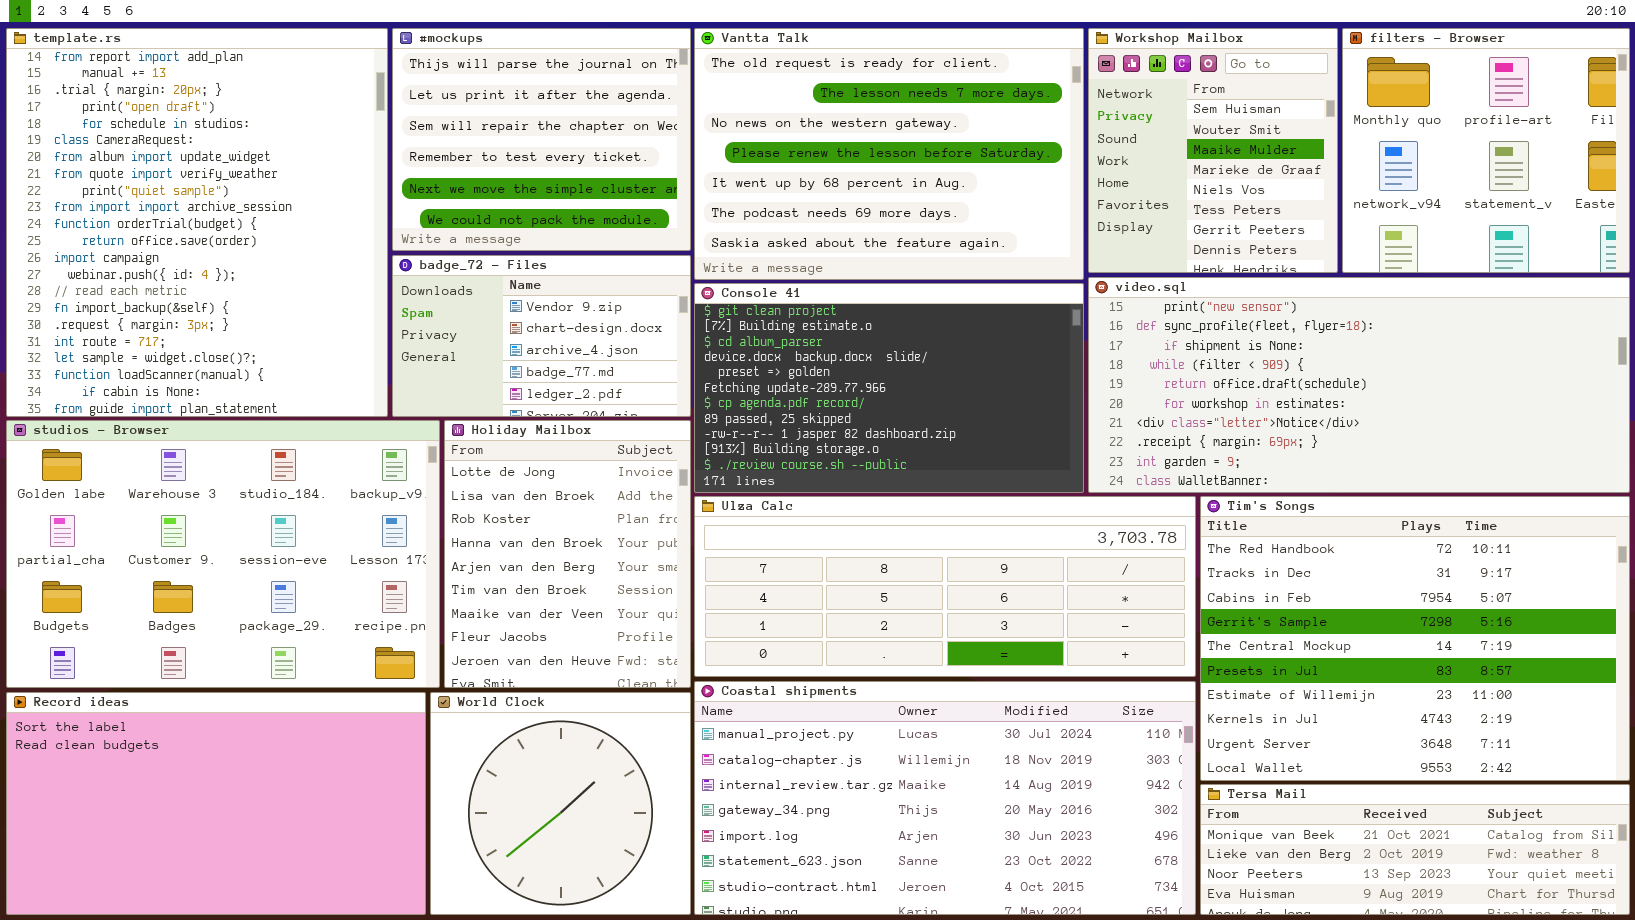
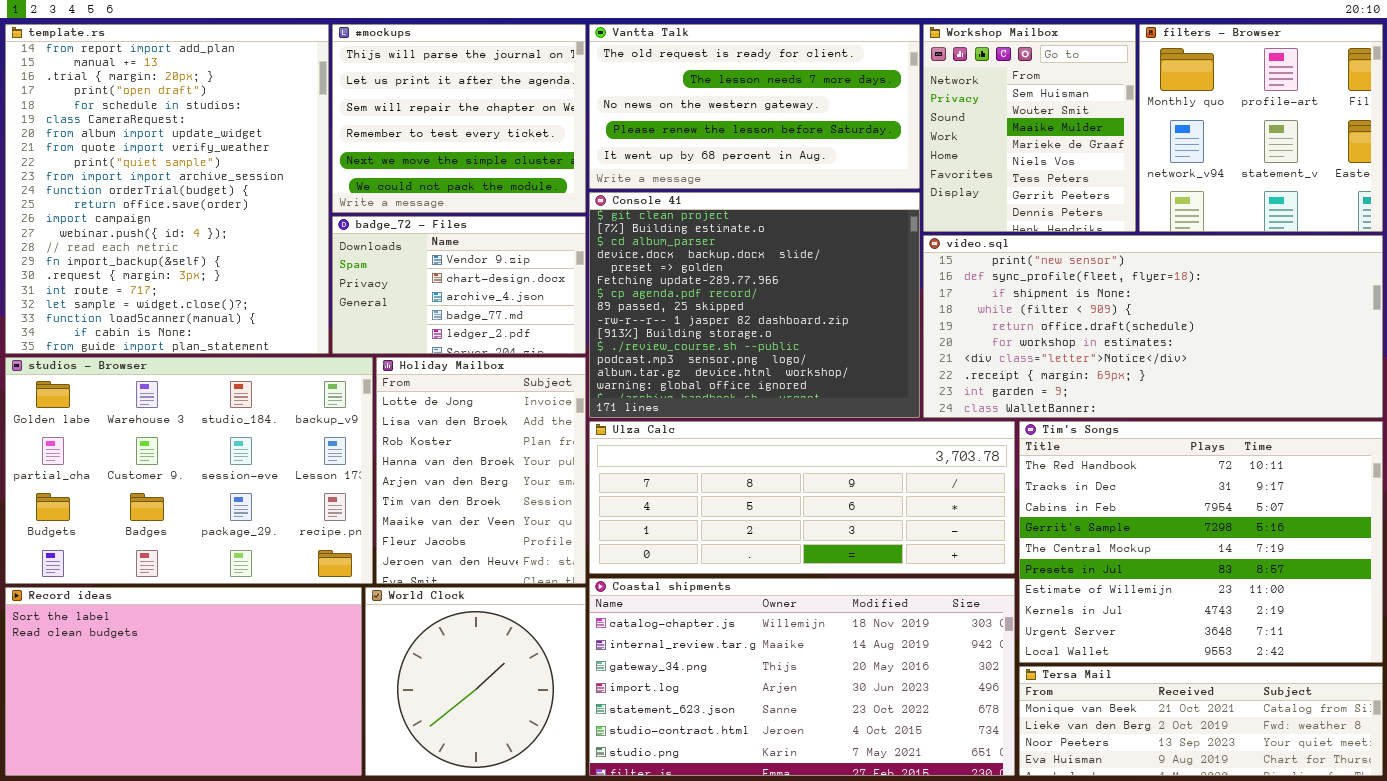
Vantta Talk: [694,28,1084,280] -> [589,24,920,189], resized
Console 41: [694,283,1084,493] -> [589,192,920,418], resized
Coastal shipments: [694,681,1196,915] -> [589,578,1015,776], scrolled down 1 row

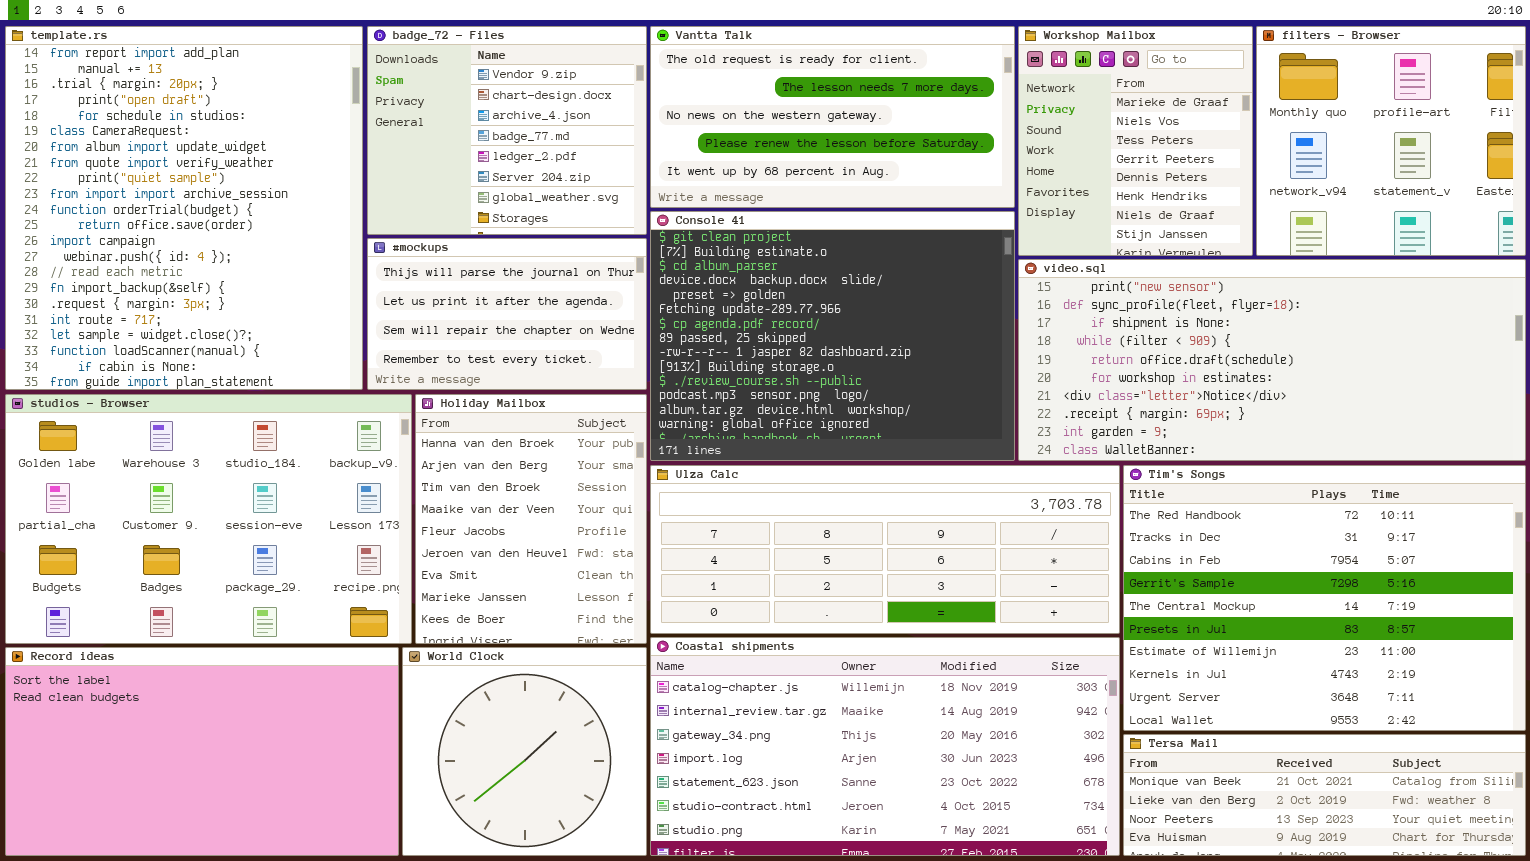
#mockups: [332,24,586,213] -> [367,238,647,390], moved, resized
Workshop Mailbox: [923,24,1136,232] -> [1018,26,1253,256], scrolled down 3 rows
badge_72 - Files: [332,216,586,354] -> [367,26,647,235], moved, resized
Holiday Mailbox: [376,357,586,584] -> [415,394,647,644], scrolled down 3 rows

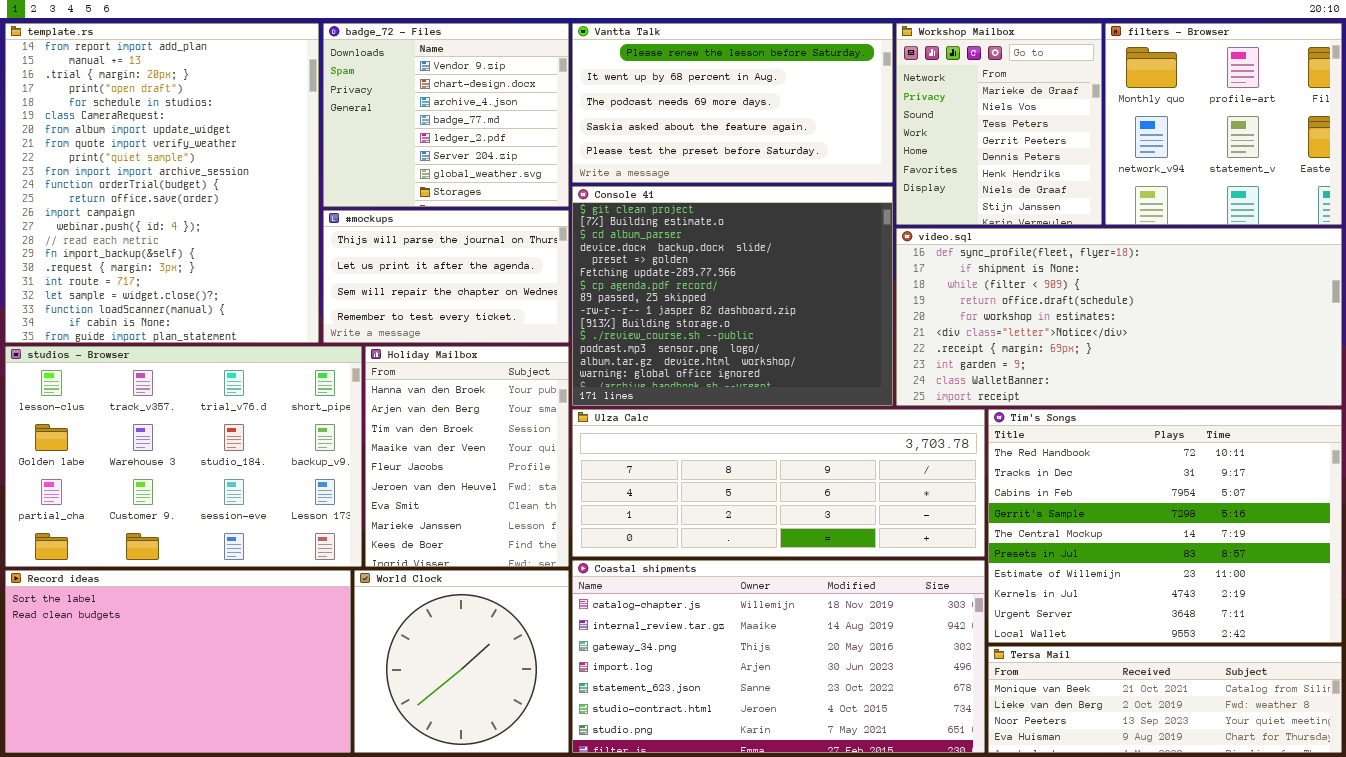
Vantta Talk: [650,26,1015,208] -> [572,23,893,183], scrolled down 3 rows
video.sql: [1018,259,1526,461] -> [896,228,1342,406], scrolled down 1 row
studios - Browser: [5,394,412,644] -> [5,346,362,567], scrolled up 1 row

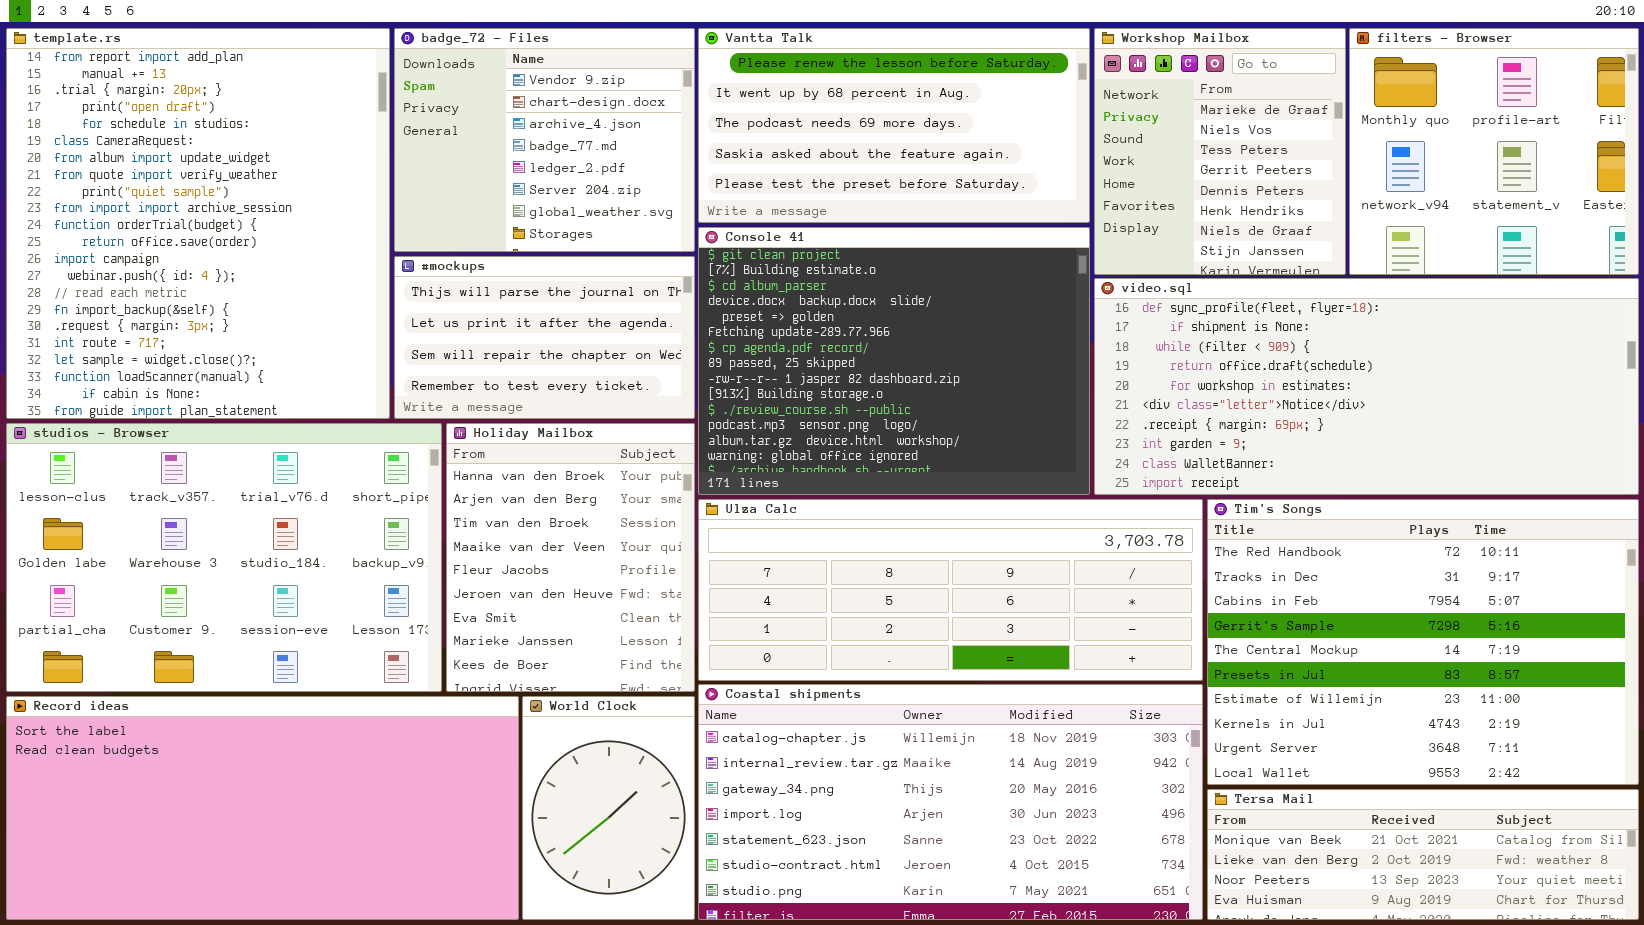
Record ideas: [5,570,351,753] -> [6,696,519,920], resized
World Clock: [354,570,569,753] -> [522,696,695,920], resized

